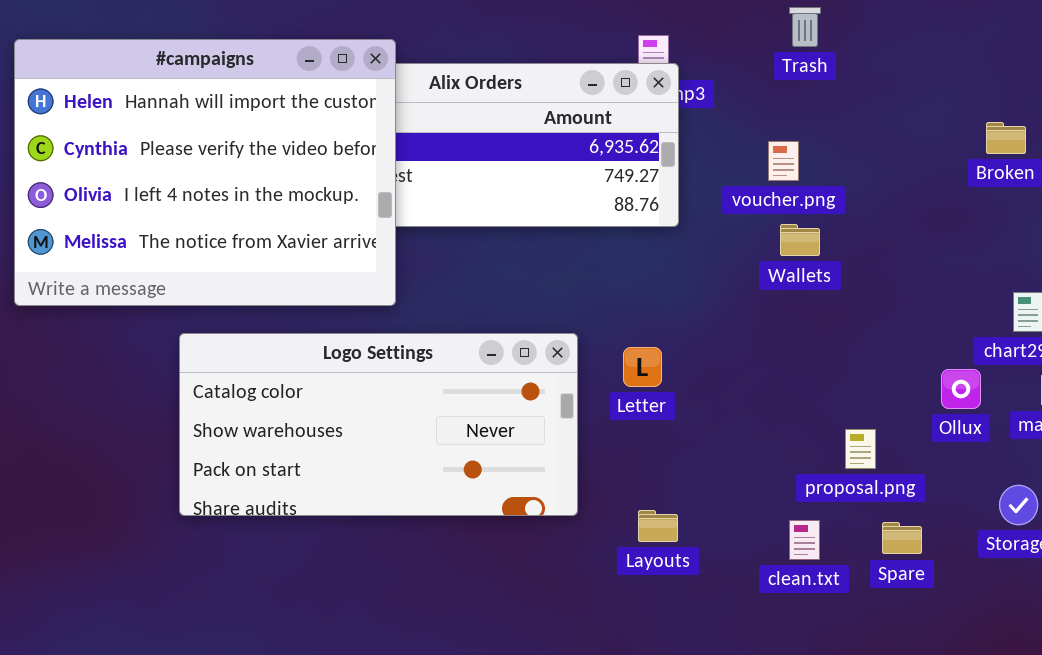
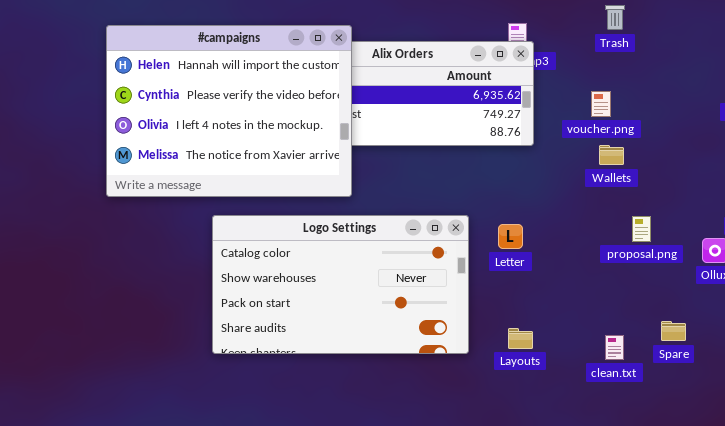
Logo Settings: [179,333,578,516] -> [212,215,469,354], resized
proposal.png: [845,429,876,469] -> [632,216,651,242], moved
Spare: [882,522,922,554] -> [661,321,686,341], moved

